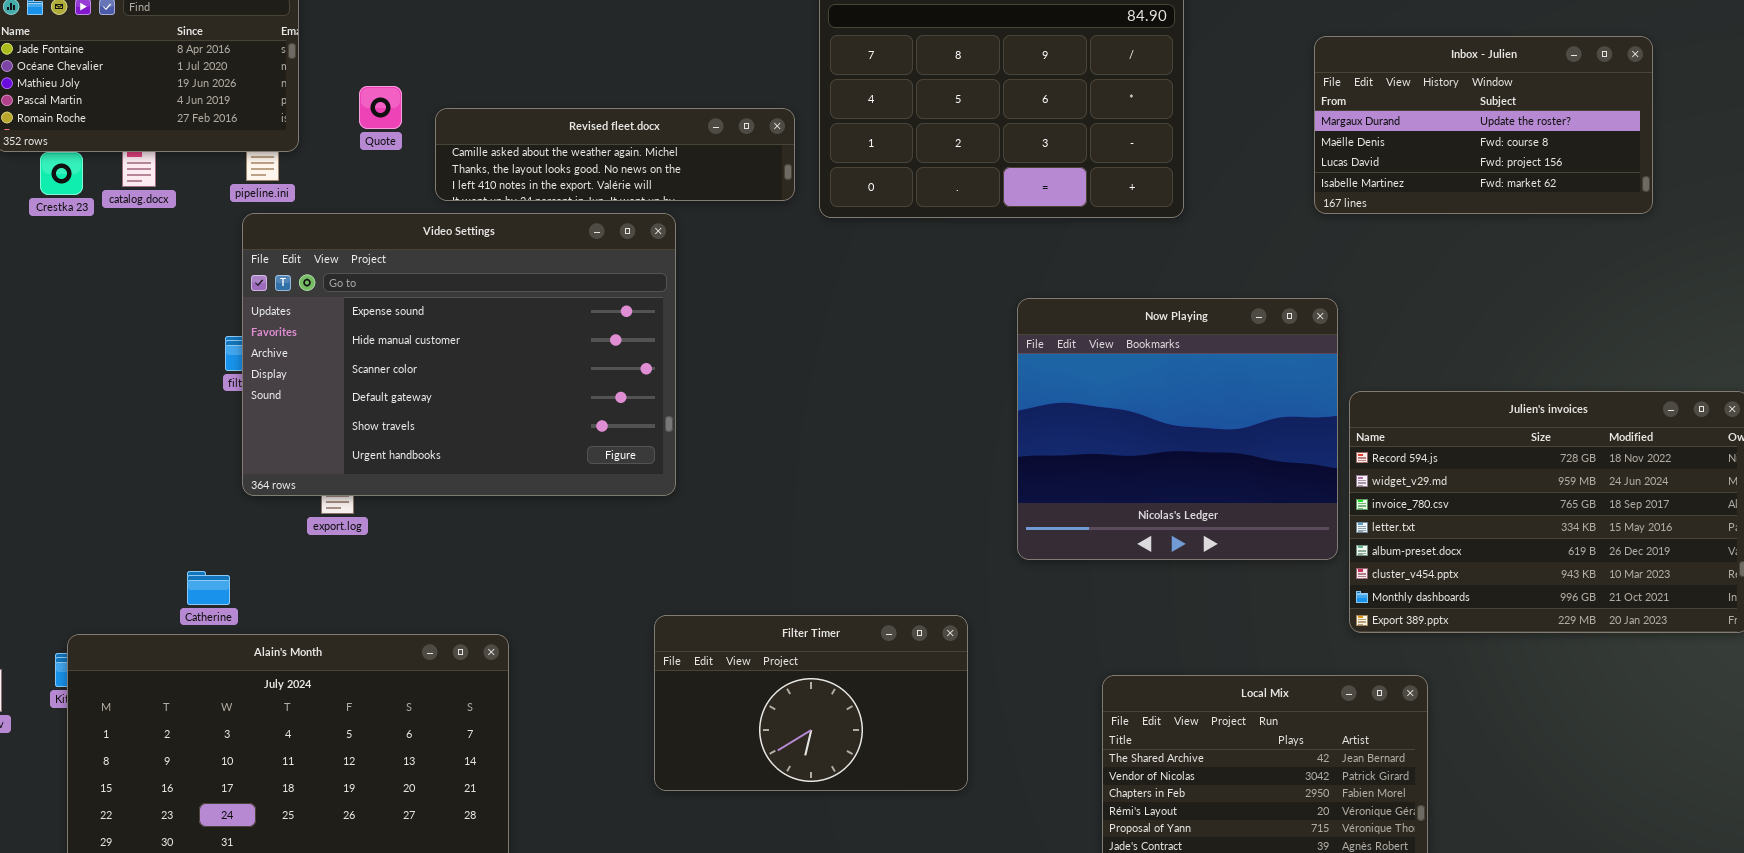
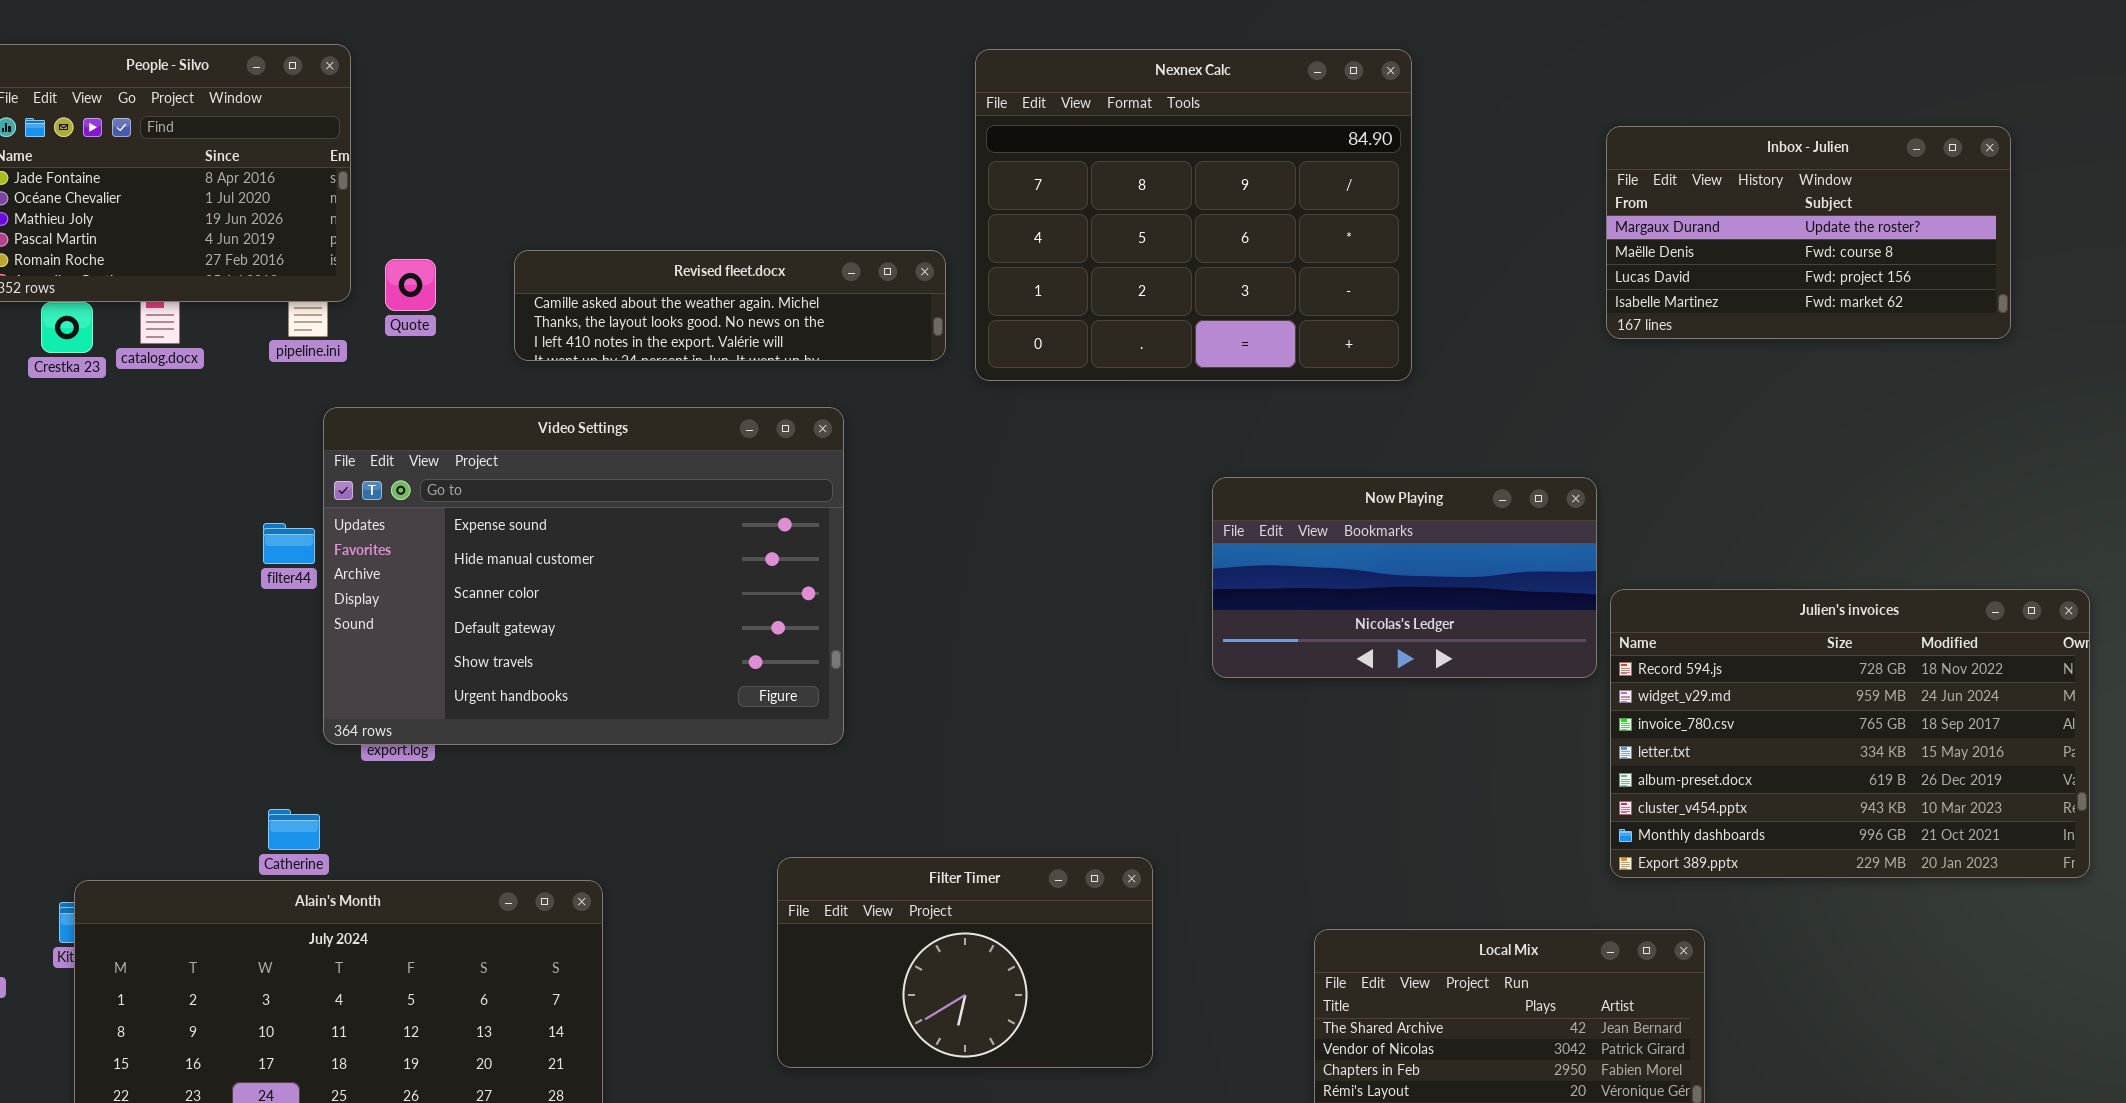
Inbox - Julien: [1314,36,1653,214] -> [1606,126,2011,339], moved
Quote: [359,86,402,129] -> [385,259,436,311], moved
Video Settings: [242,213,676,496] -> [323,407,844,745], moved
Now Playing: [1017,298,1338,560] -> [1212,477,1597,678], resized
Catherine: [187,571,230,605] -> [268,809,320,850], moved

